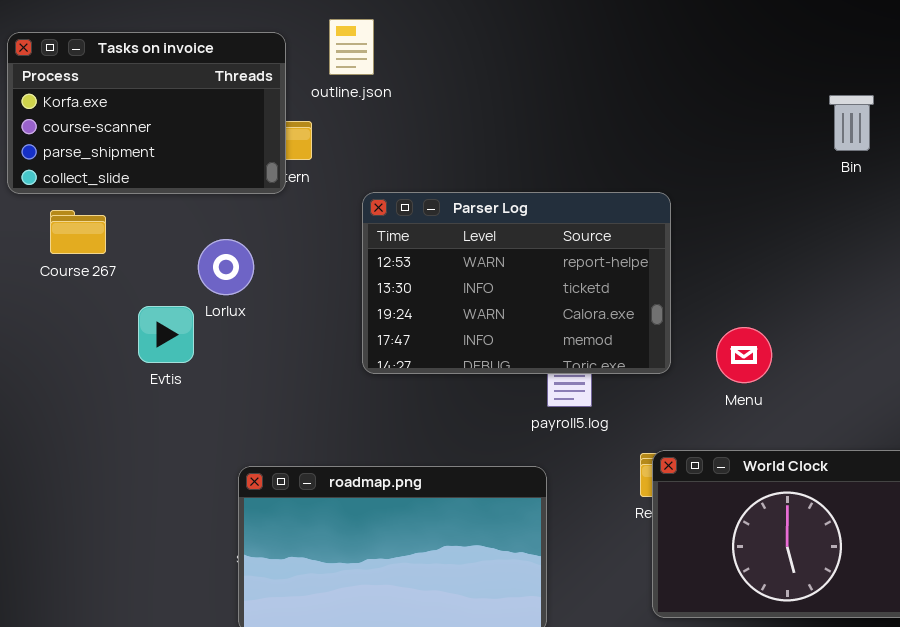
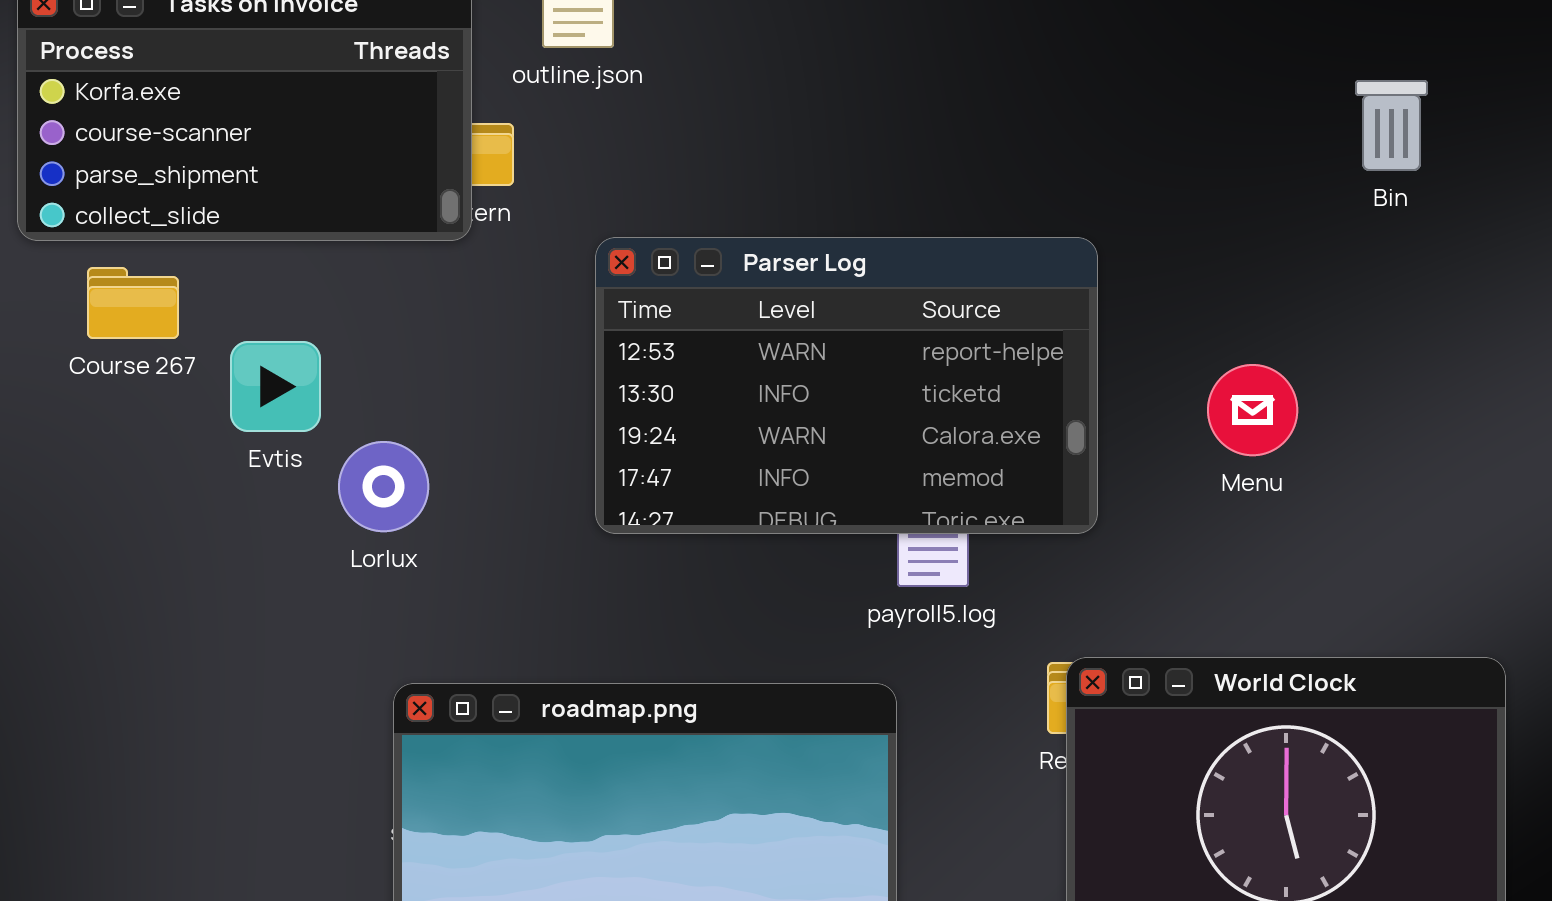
Lorlux: [198,239,254,295] -> [338,441,429,532], moved
Evtis: [138,306,194,363] -> [230,341,321,432], moved
Menu: [716,327,772,383] -> [1207,364,1298,456], moved

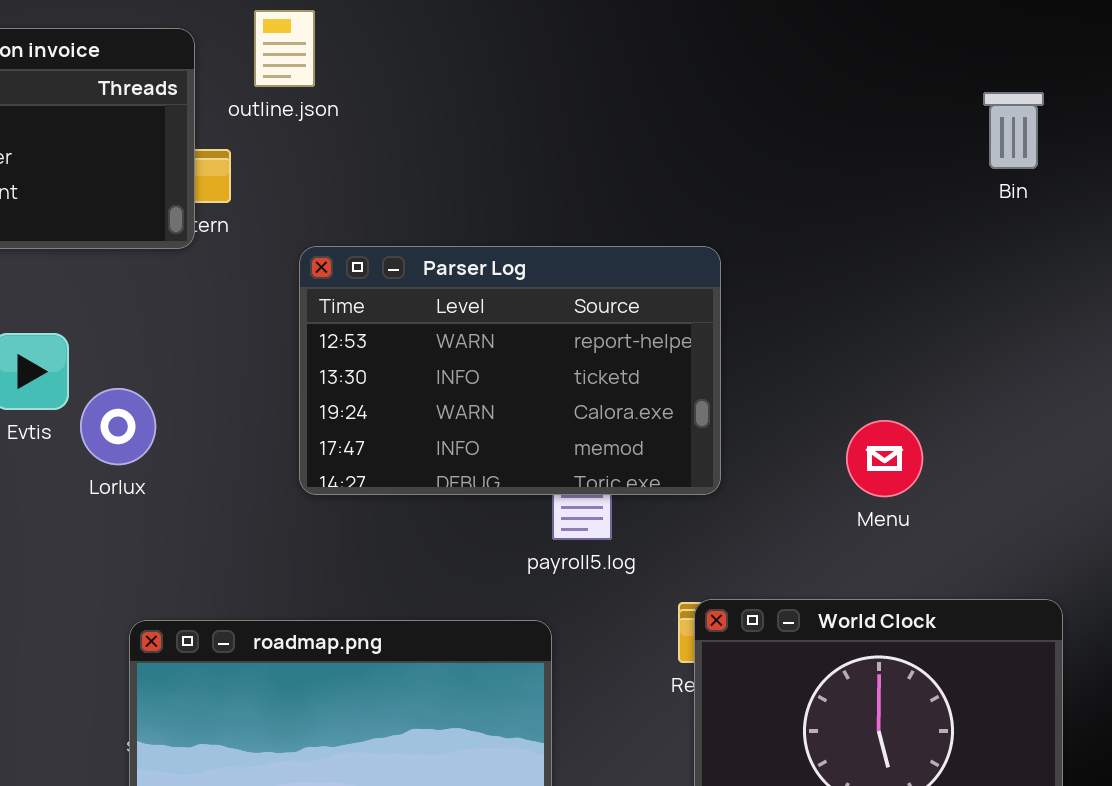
Bin: [1355,80,1428,171] -> [983,92,1044,169], moved
Menu: [1207,364,1298,456] -> [846,420,923,497], moved
Lorlux: [338,441,429,532] -> [80,388,156,465], moved

